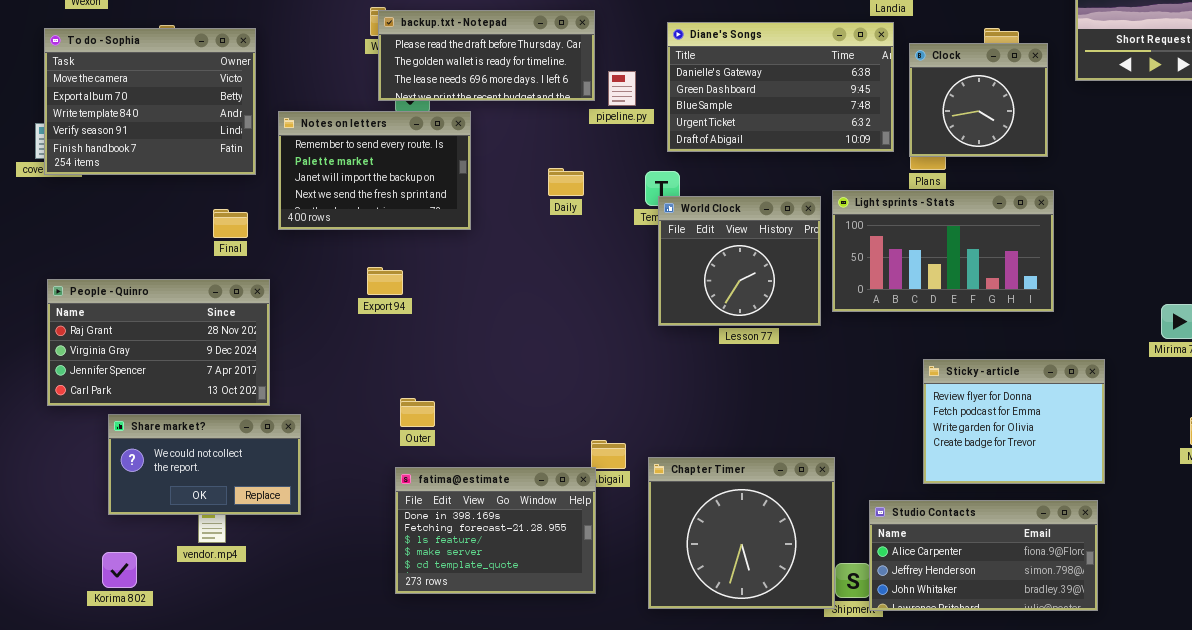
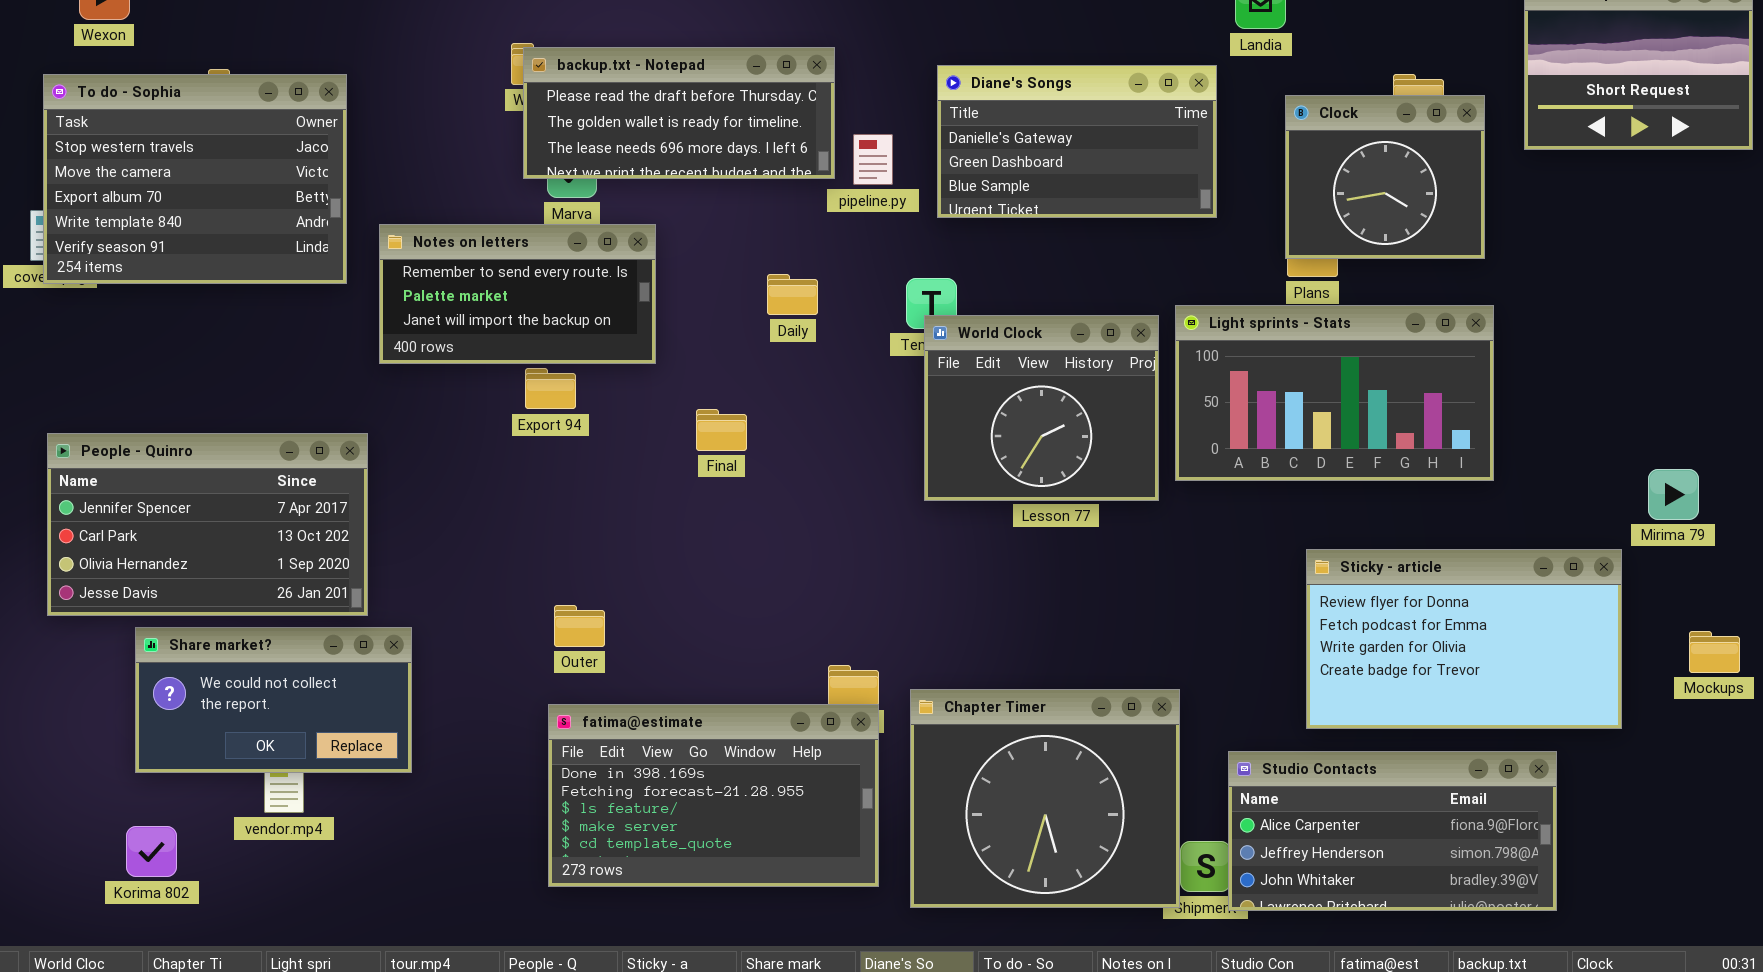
Diane's Songs: [667,22,894,152] -> [937,65,1217,218], resized
To do - Sophia: [44,28,256,175] -> [43,74,347,284], scrolled up 1 row
Notes on letters: [278,111,471,230] -> [379,224,656,364], resized
Final: [213,209,248,238] -> [696,409,747,451], moved
Export 94: [367,267,403,295] -> [525,368,576,409], moved
People - Quinro: [47,279,270,406] -> [47,433,368,616], scrolled down 2 rows
Sticky - article: [923,359,1105,484] -> [1306,549,1622,729], resized
fatima@estimate: [395,467,596,594] -> [548,704,879,887], resized

